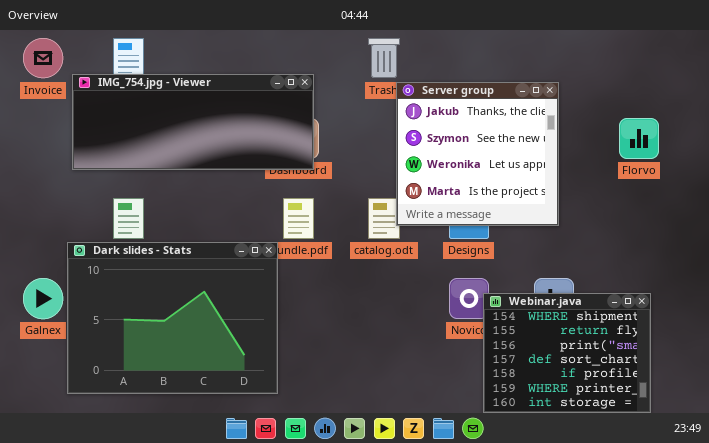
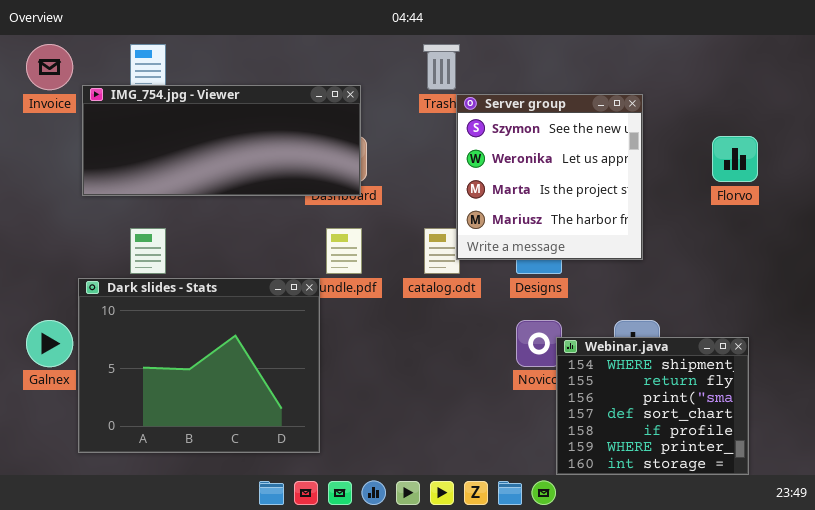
Server group: [396,82,559,226] -> [456,94,643,260], scrolled down 1 row

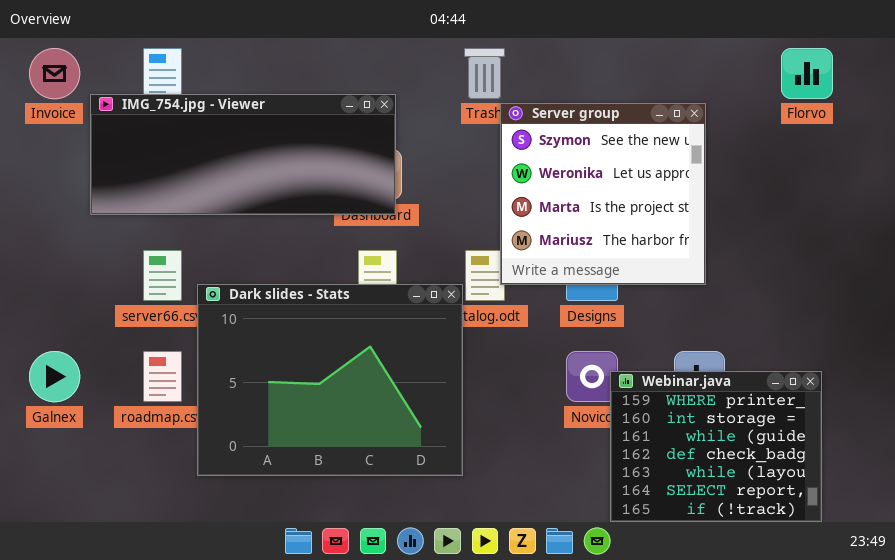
Florvo: [712,136,758,182] -> [781,48,833,99], moved
Dark slides - Stats: [78,278,320,453] -> [197,284,463,476], moved
Webinar.java: [556,337,749,475] -> [610,371,822,522], scrolled down 5 rows

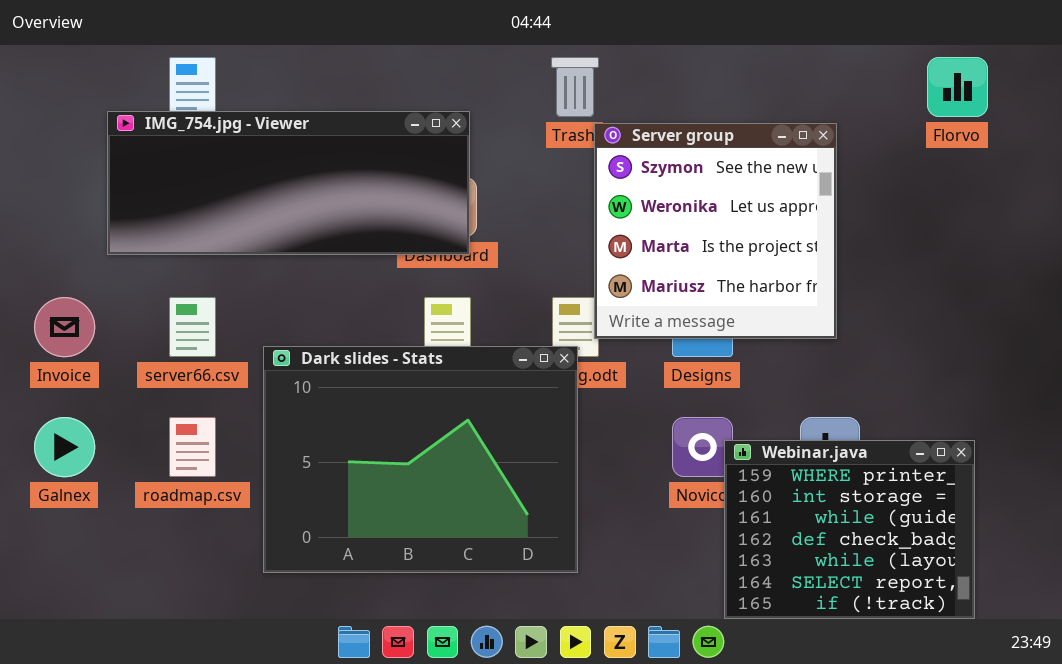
Invoice: [29,48,80,99] -> [34,297,95,357], moved
Dark slides - Stats: [197,284,463,476] -> [263,346,578,573], moved

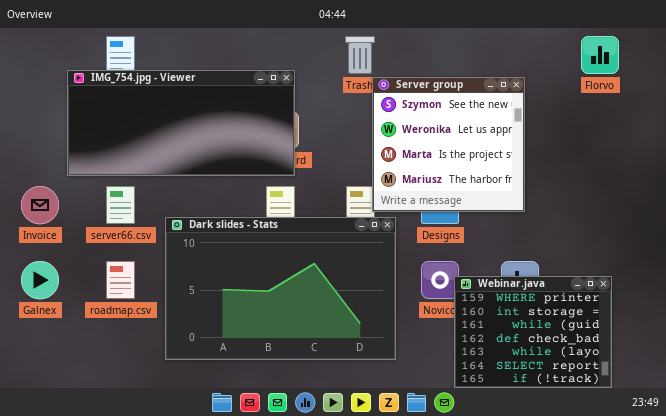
IMG_754.jpg - Viewer: [107,111,470,255] -> [67,70,295,176], resized
Dark slides - Stats: [263,346,578,573] -> [165,217,396,360], resized

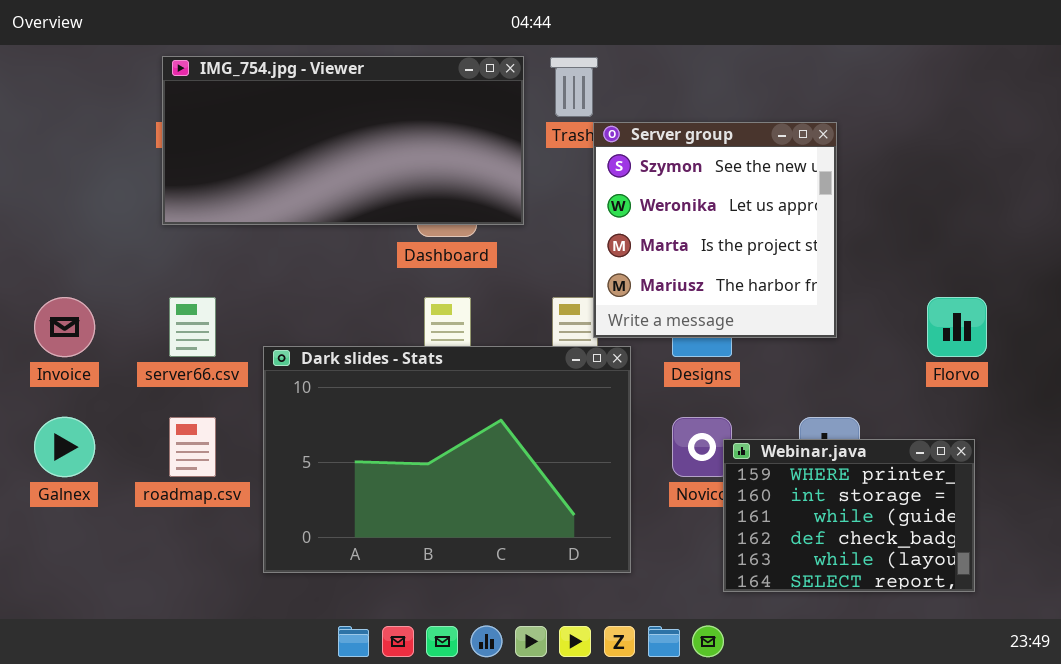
Florvo: [581,36,619,74] -> [927,297,987,357], moved
IMG_754.jpg - Viewer: [67,70,295,176] -> [162,56,524,225], moved
Webinar.java: [454,276,612,388] -> [723,439,975,592], resized

